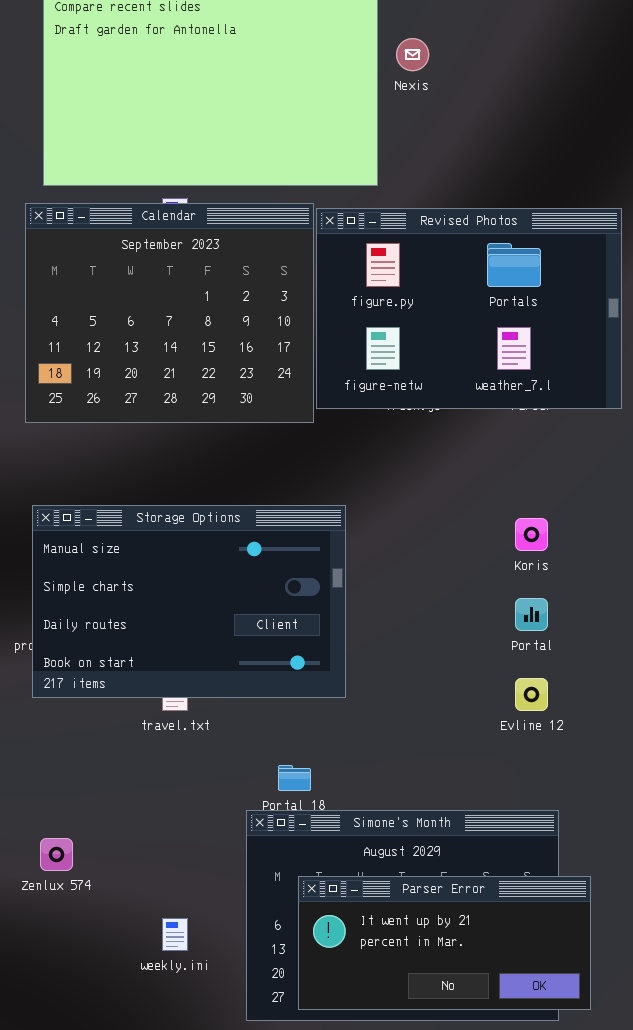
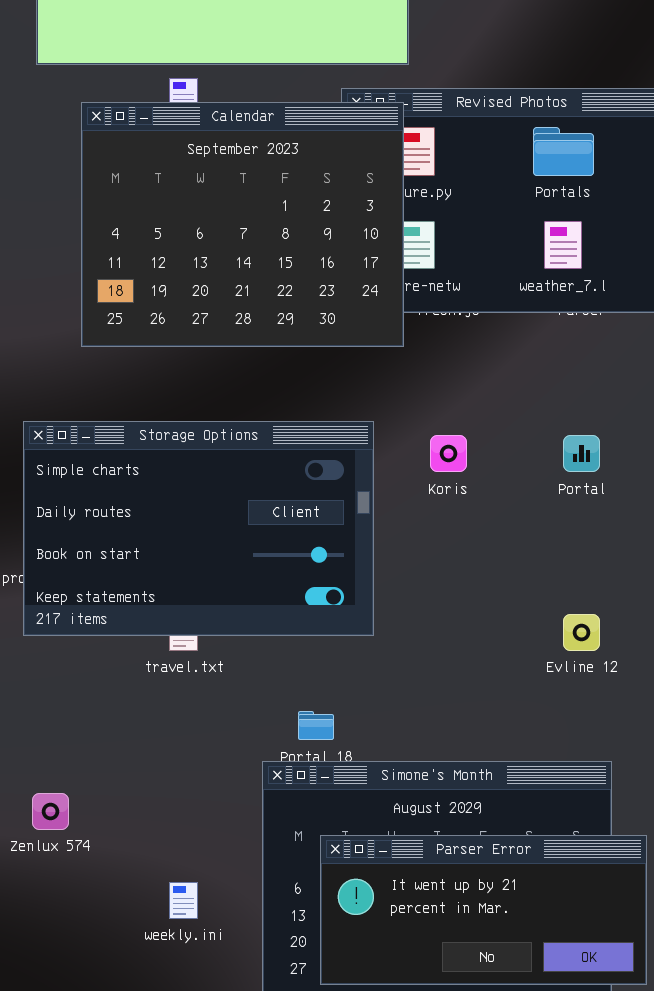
Calendar: [25,203,314,423] -> [81,102,404,347], moved
Storage Options: [32,505,346,698] -> [23,421,374,636], scrolled down 1 row
Koris: [515,518,548,551] -> [430,435,467,472], moved
Portal: [515,598,548,631] -> [563,435,600,472], moved

